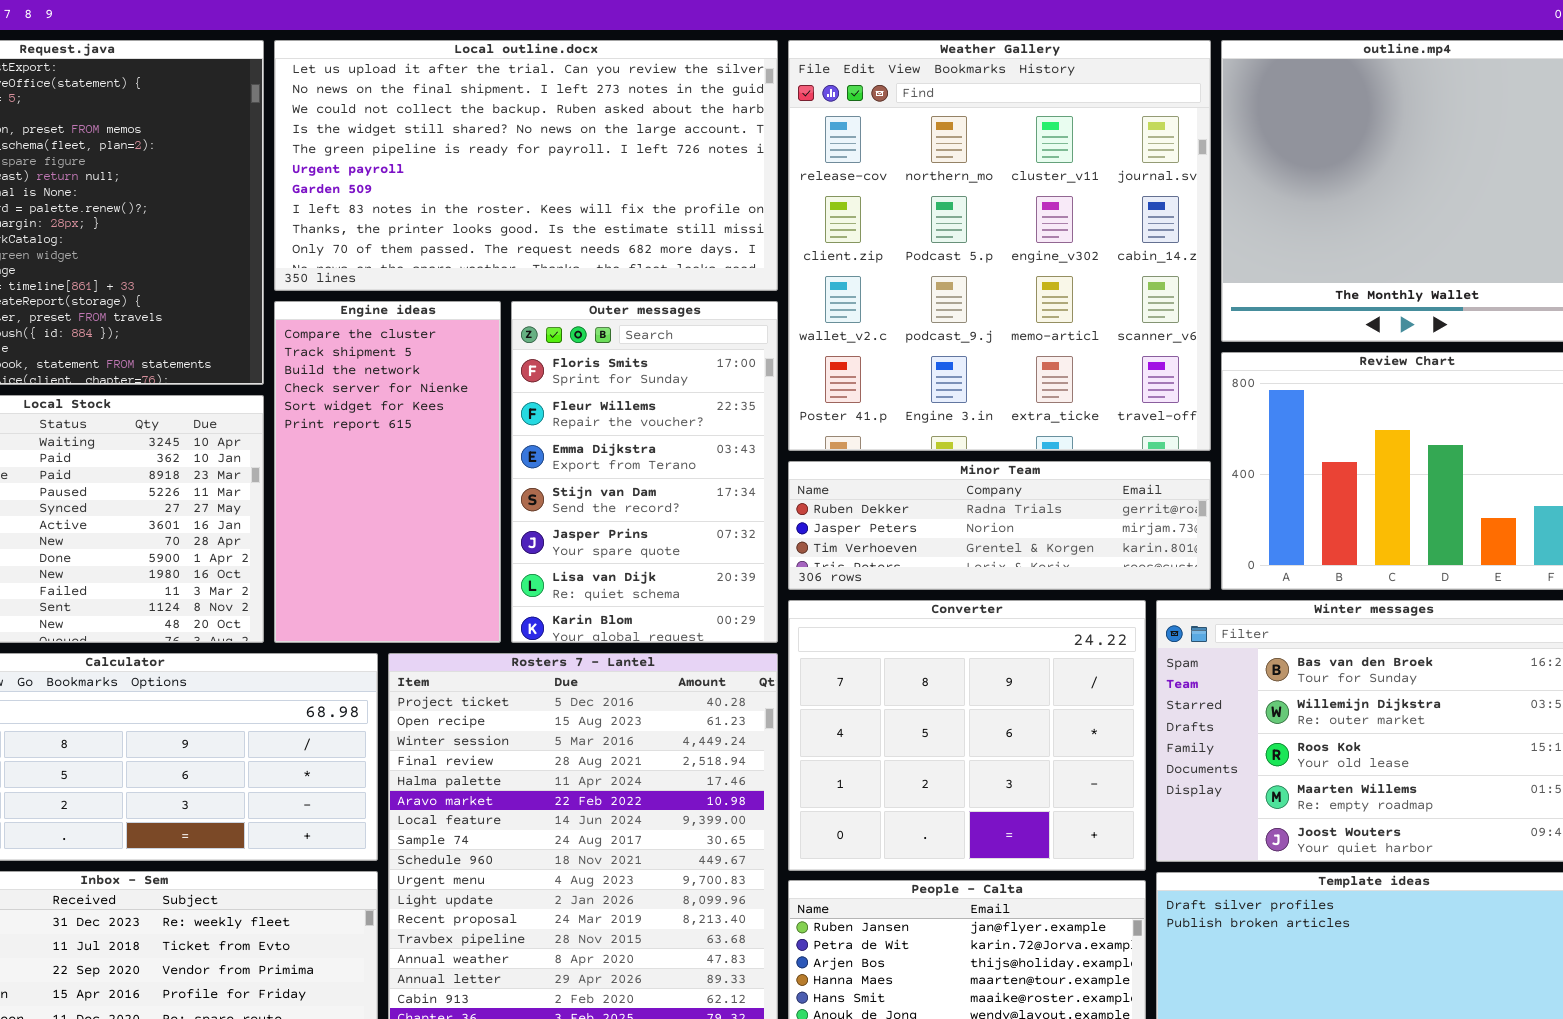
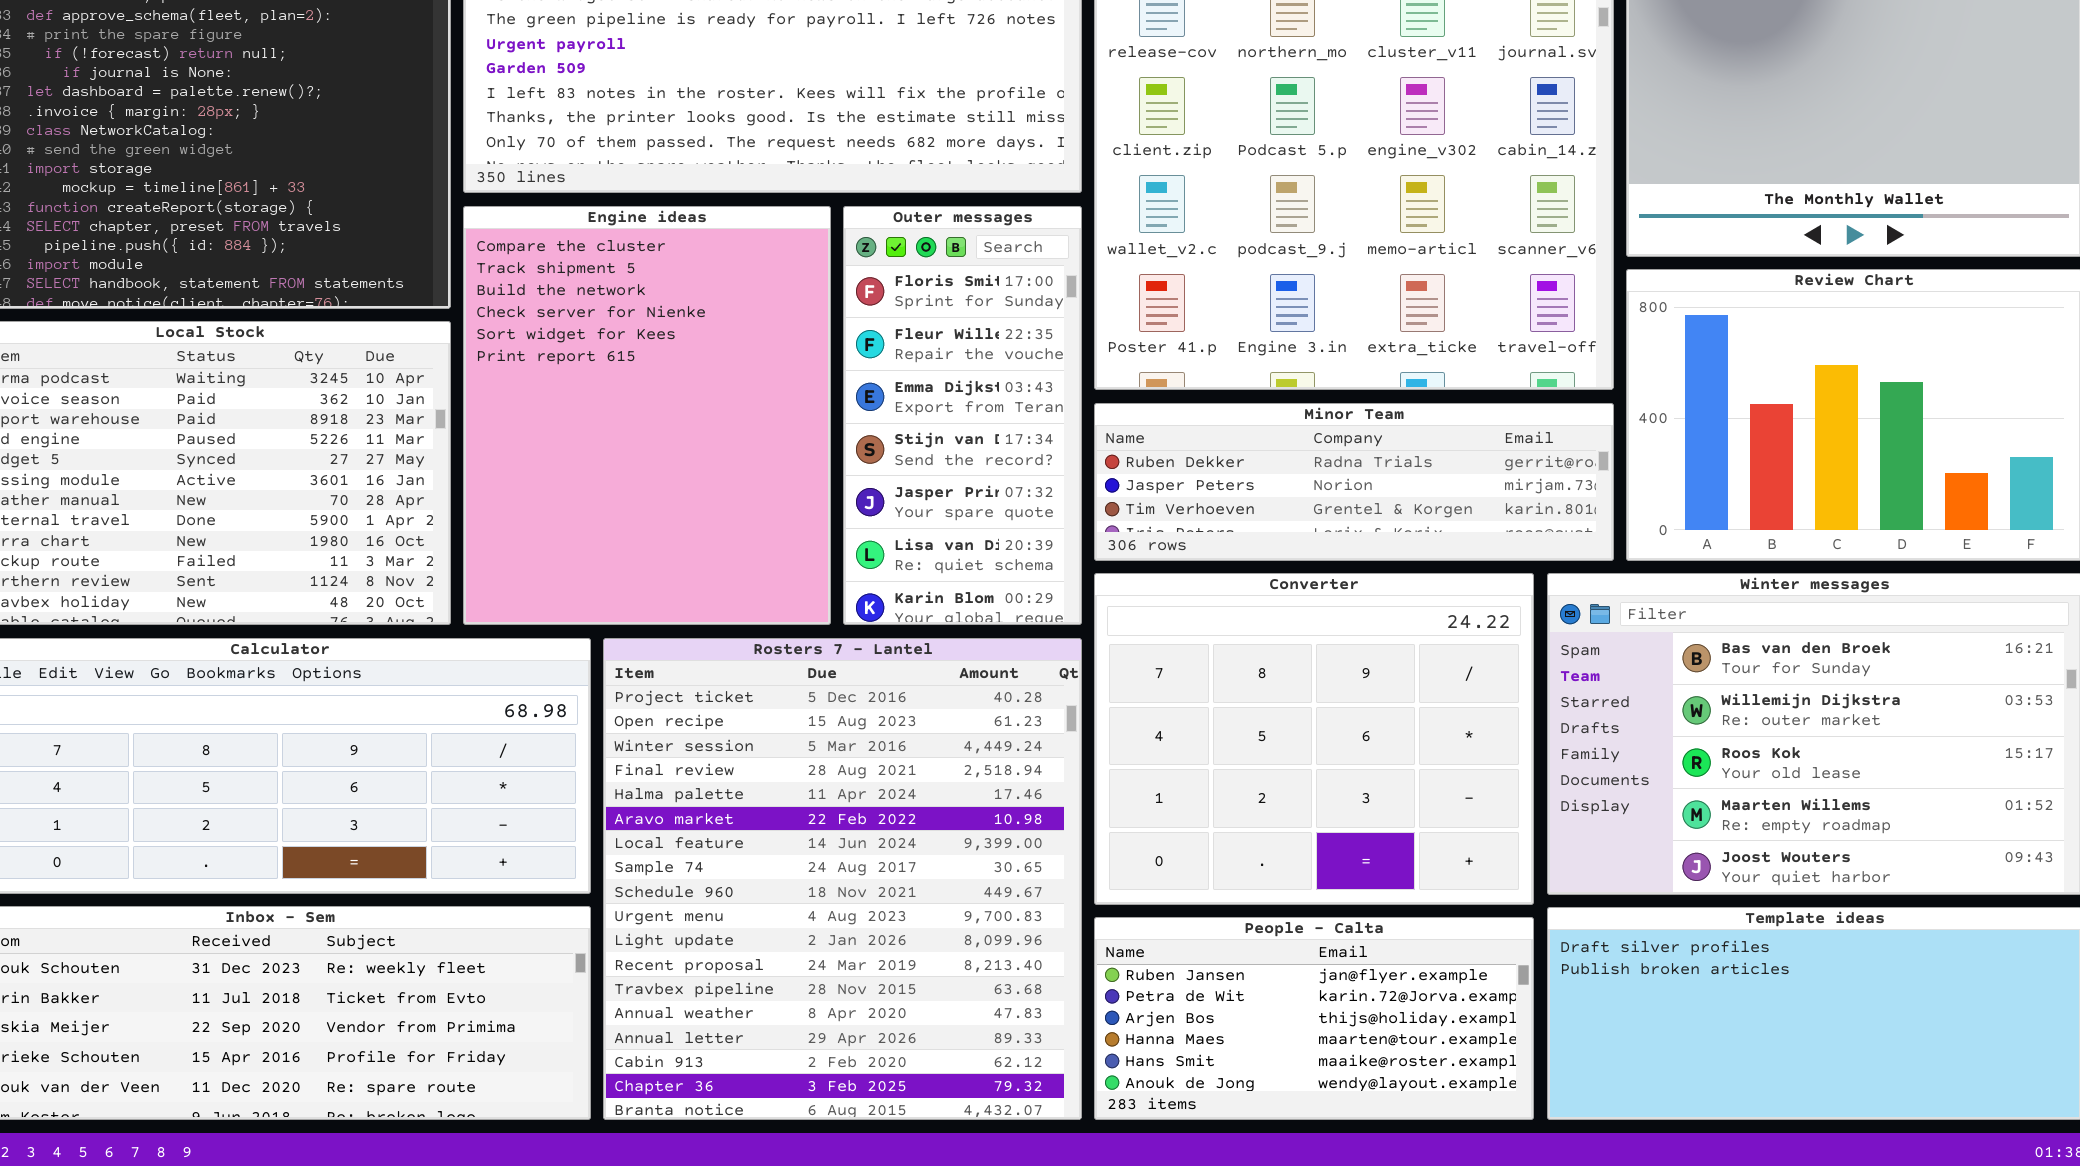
Engine ideas: [274,301,501,643] -> [463,206,831,625], resized
Outer messages: [511,301,778,643] -> [843,206,1082,625], resized

